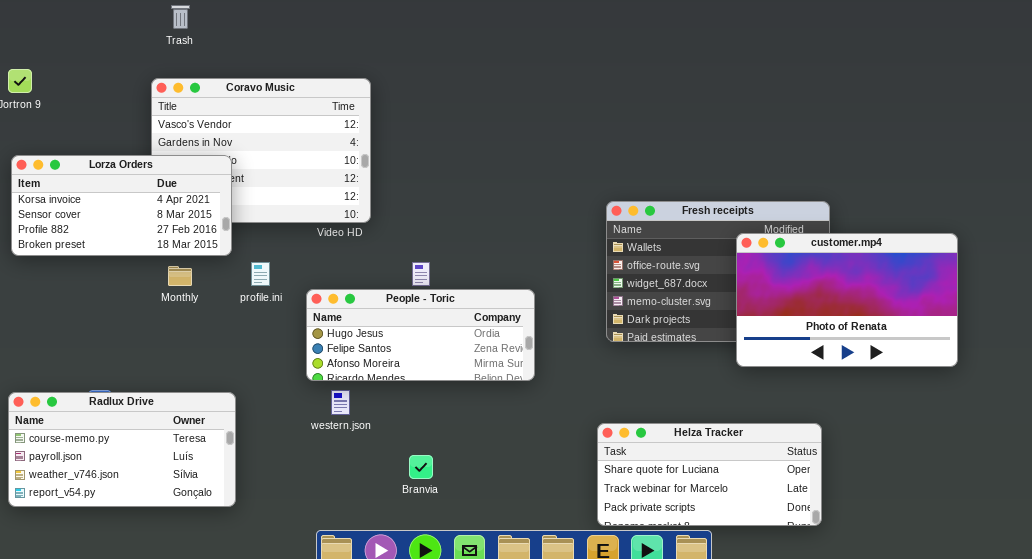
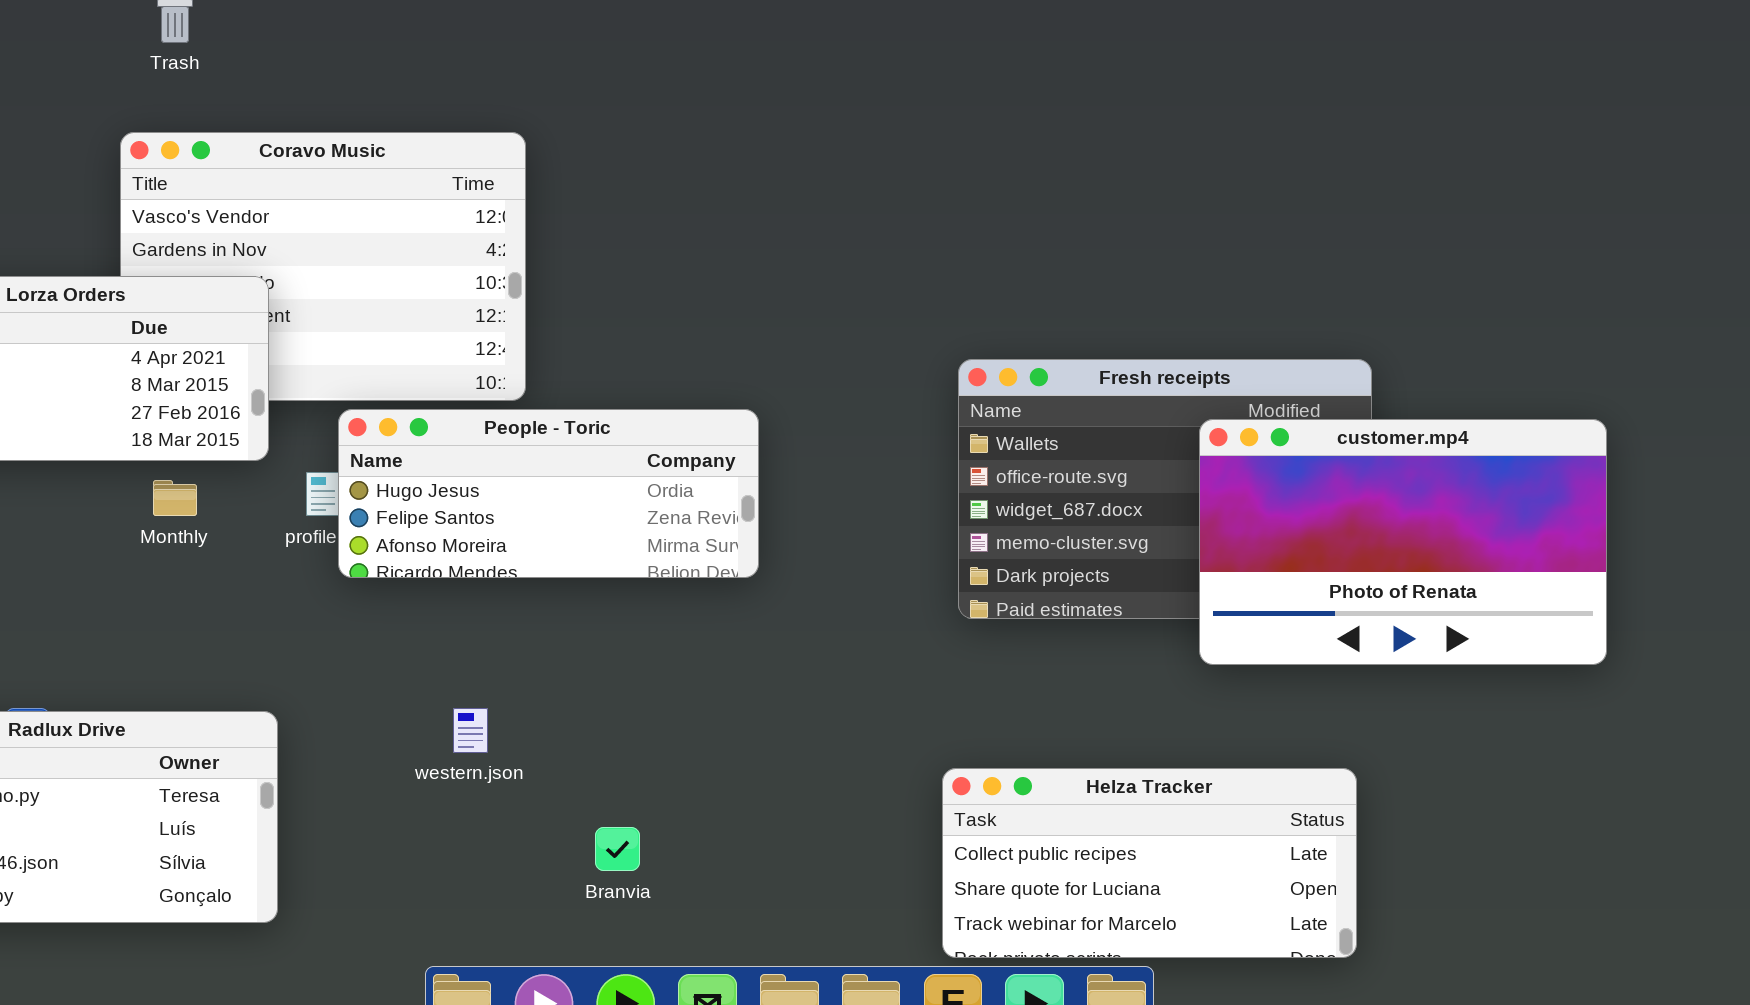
People - Toric: [306,289,535,381] -> [338,409,759,578], moved
Helza Tracker: [597,423,822,526] -> [942,768,1357,958], scrolled up 1 row

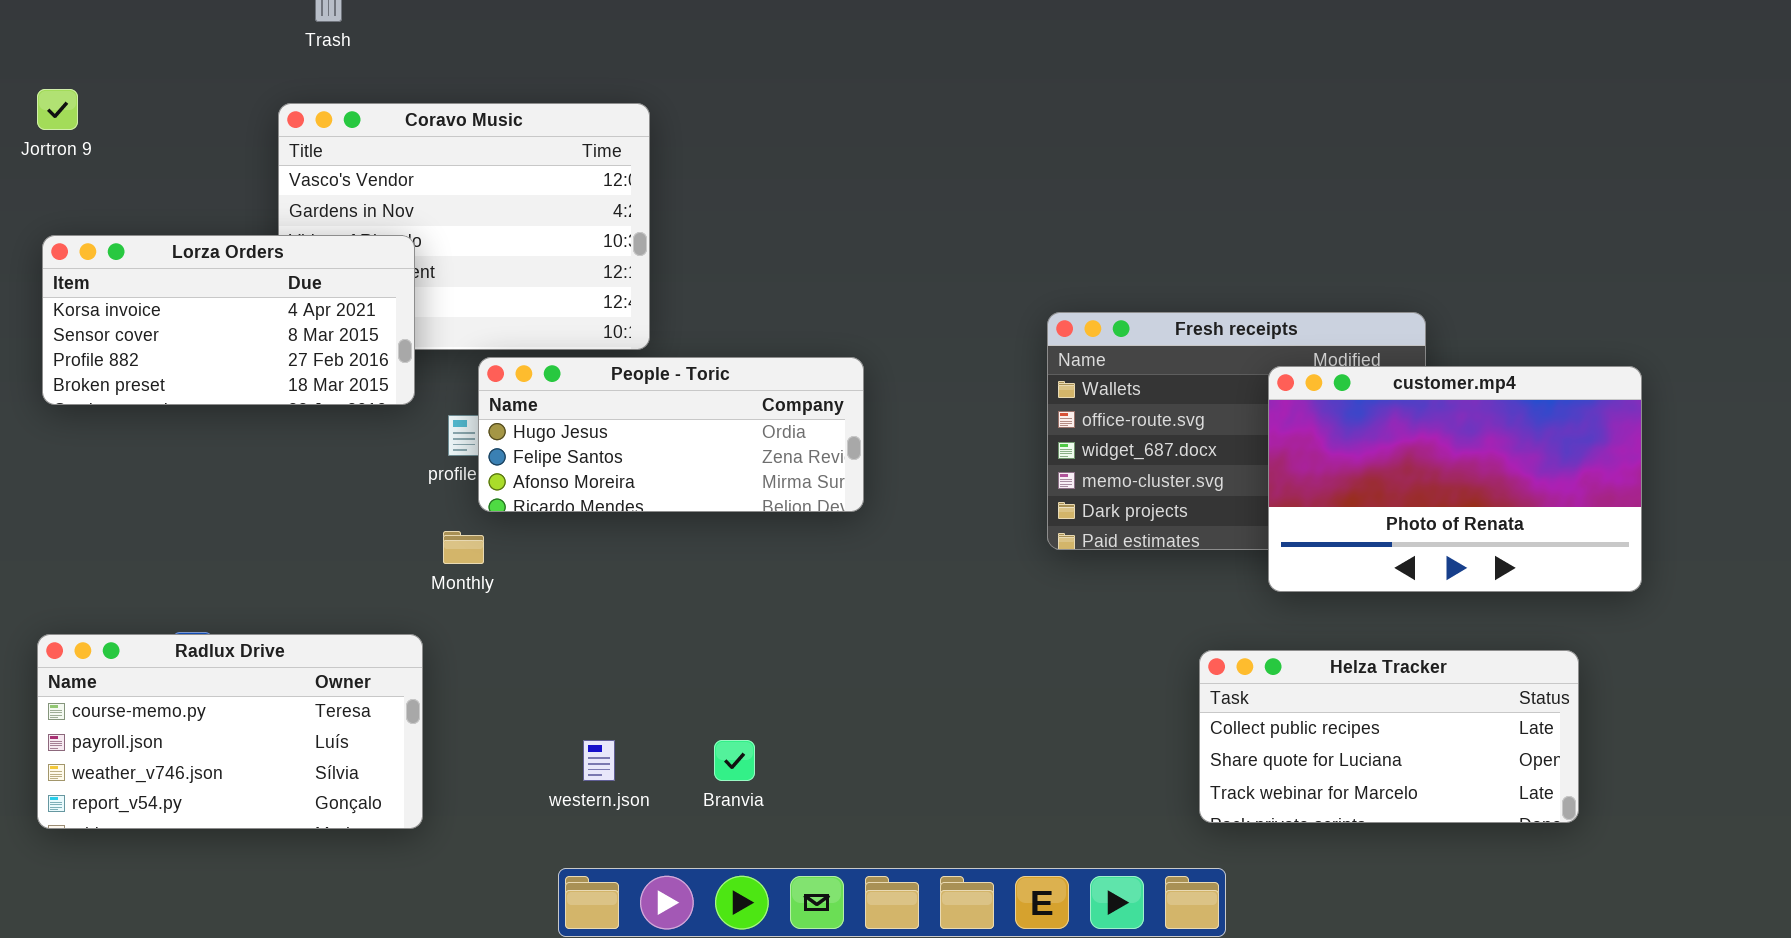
Monthly: [153,480,197,516] -> [443,531,484,564], moved
western.json: [453,708,488,753] -> [583,740,615,781], moved
Helza Tracker: [942,768,1357,958] -> [1199,650,1579,823], moved

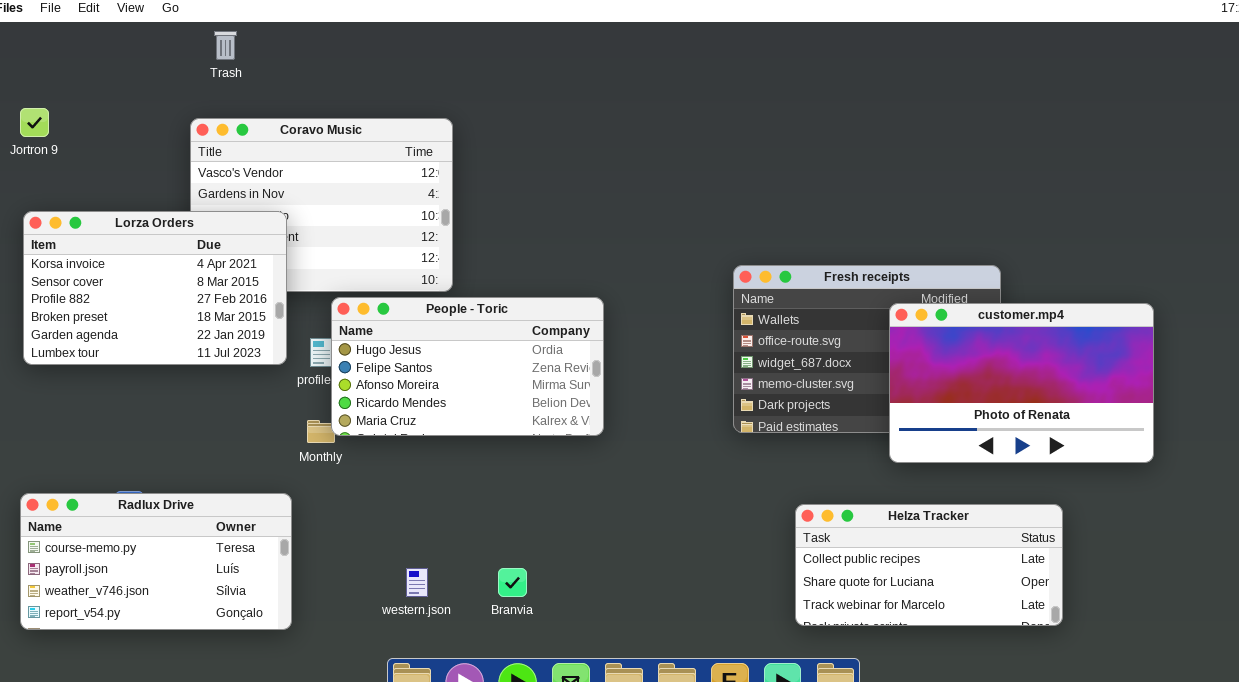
Lorza Orders: [42,235,415,405] -> [23,211,287,365], resized
People - Toric: [478,357,864,512] -> [331,297,604,436], resized
Helza Tracker: [1199,650,1579,823] -> [795,504,1063,626], moved

